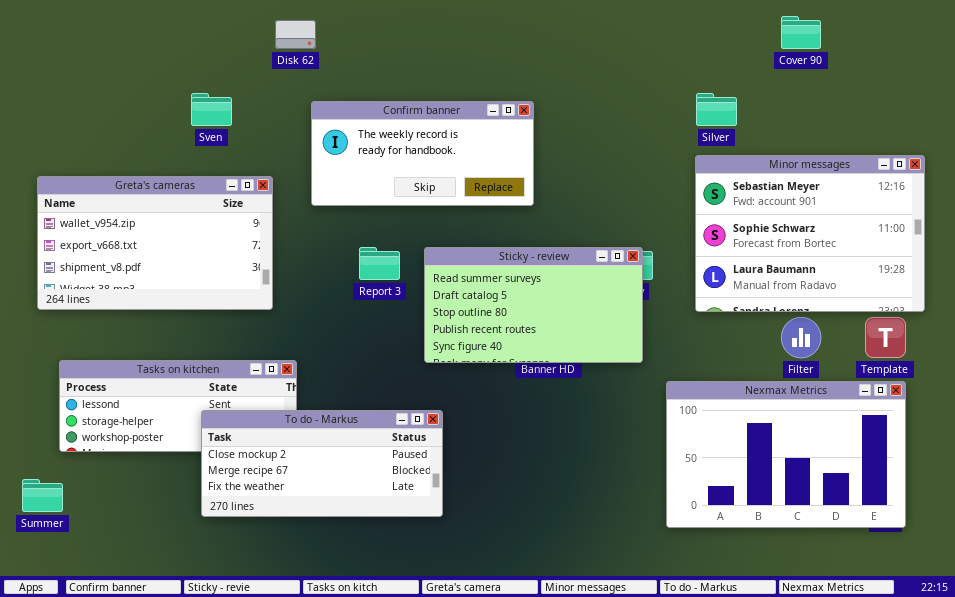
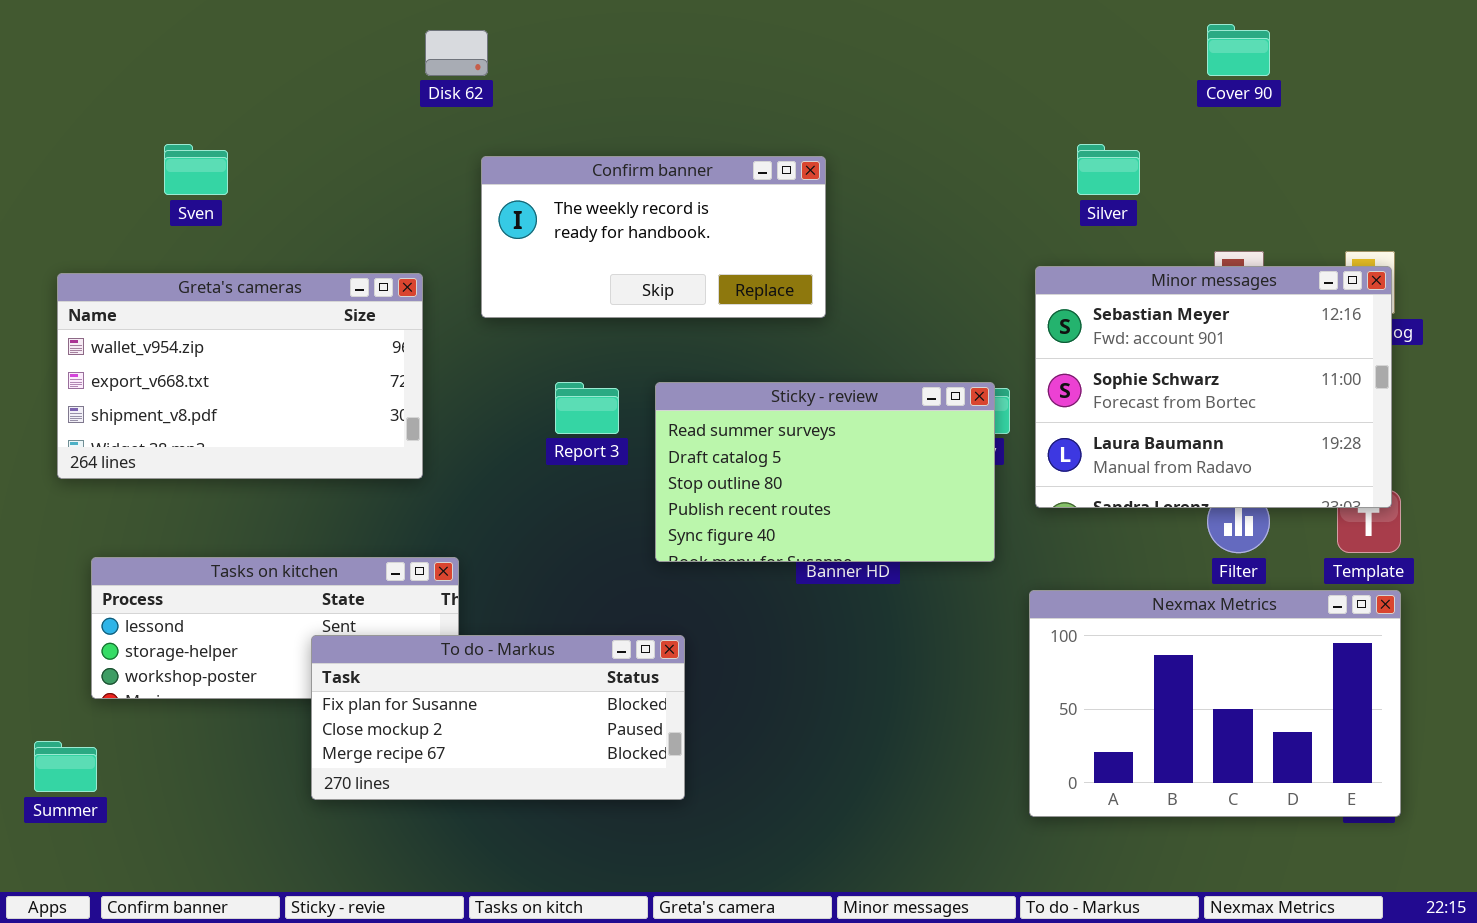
Sven: [191,93,232,126] -> [164,144,228,195], moved
Minor messages: [695,155,925,312] -> [1035,266,1392,508], moved
To do - Markus: [201,410,443,517] -> [311,635,685,800], scrolled up 1 row

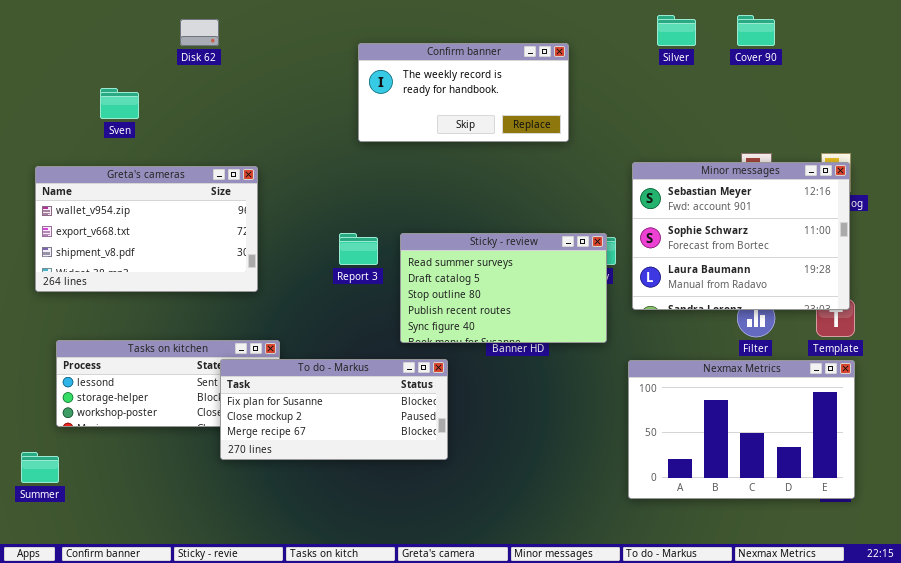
Disk 62: [425,30,488,76] -> [180,19,219,46], moved
Silver: [1077,144,1140,195] -> [657,15,696,46], moved
Confirm banner: [481,156,826,318] -> [358,43,569,142], moved
To do - Markus: [311,635,685,800] -> [220,359,448,460], moved

